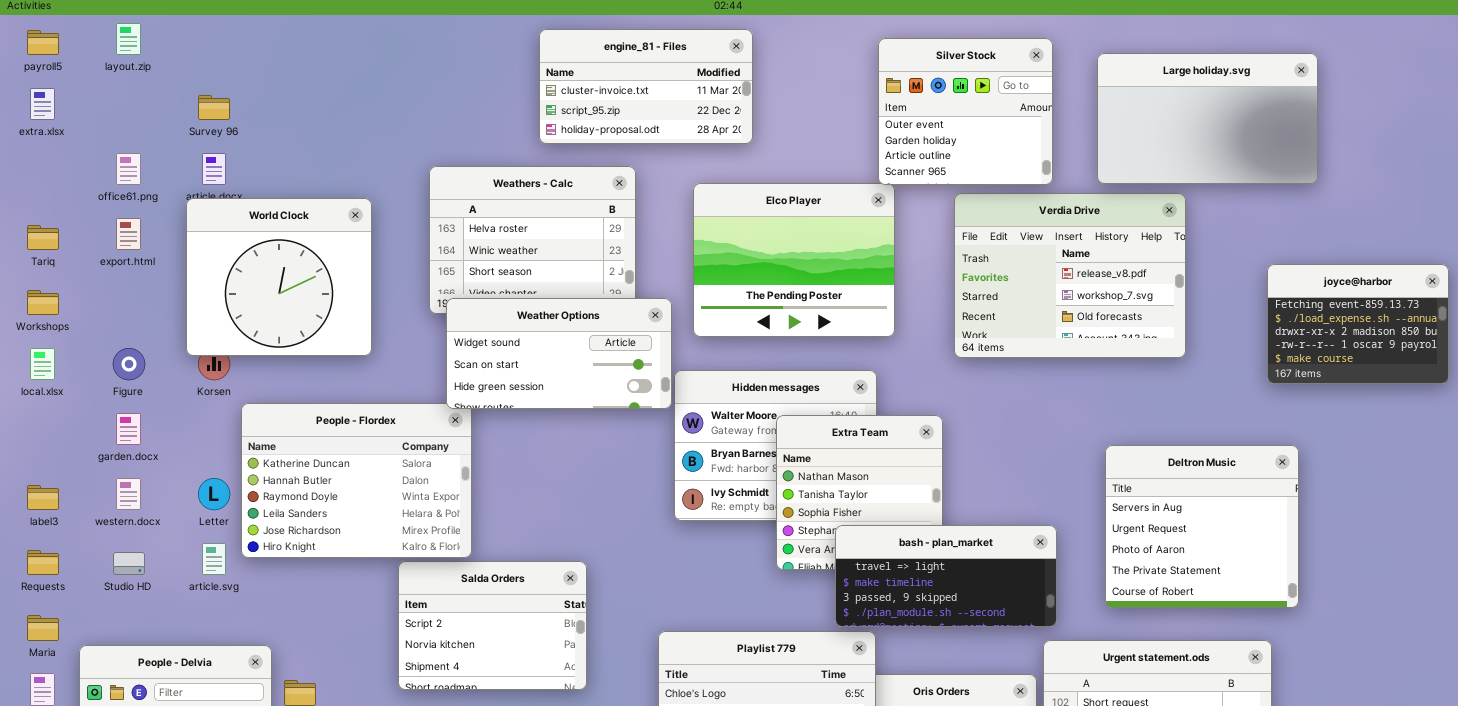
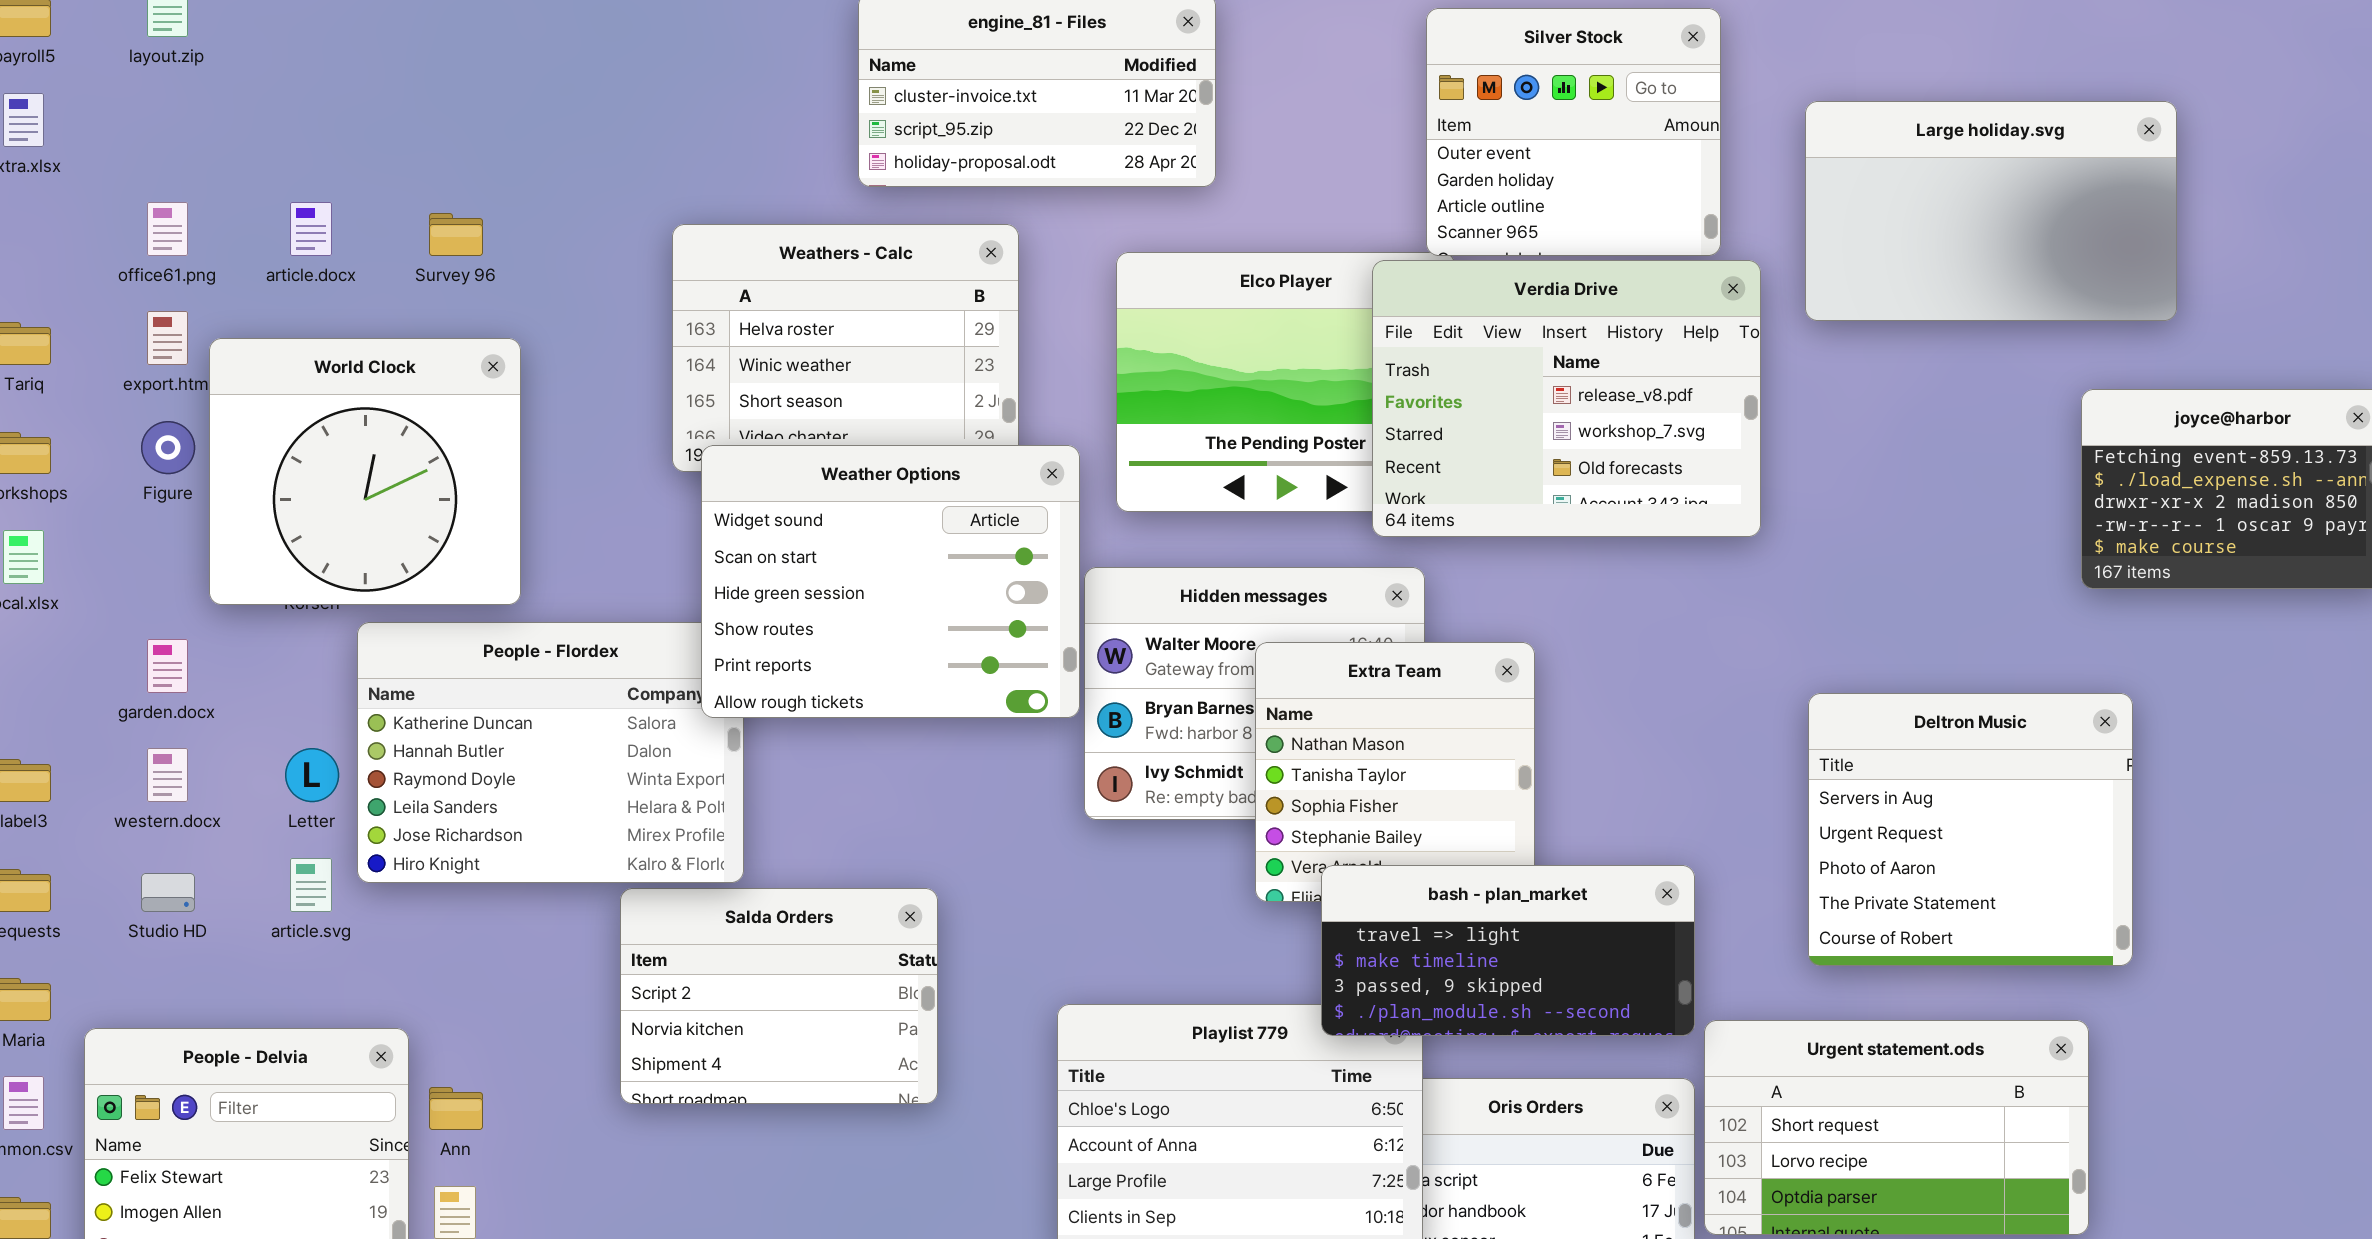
Large holiday.svg: [1097,53,1318,184] -> [1805,101,2177,321], moved
Survey 96: [198,95,230,120] -> [429,213,483,256], moved
Verdia Drive: [954,193,1186,358] -> [1372,260,1761,537], moved
World Clock: [186,198,372,356] -> [209,338,521,605], moved
Weather Options: [446,298,672,409] -> [701,445,1080,718], resized
Figure: [113,348,145,380] -> [141,421,195,474], moved
bash - plan_market: [835,525,1057,627] -> [1321,865,1695,1036], moved

